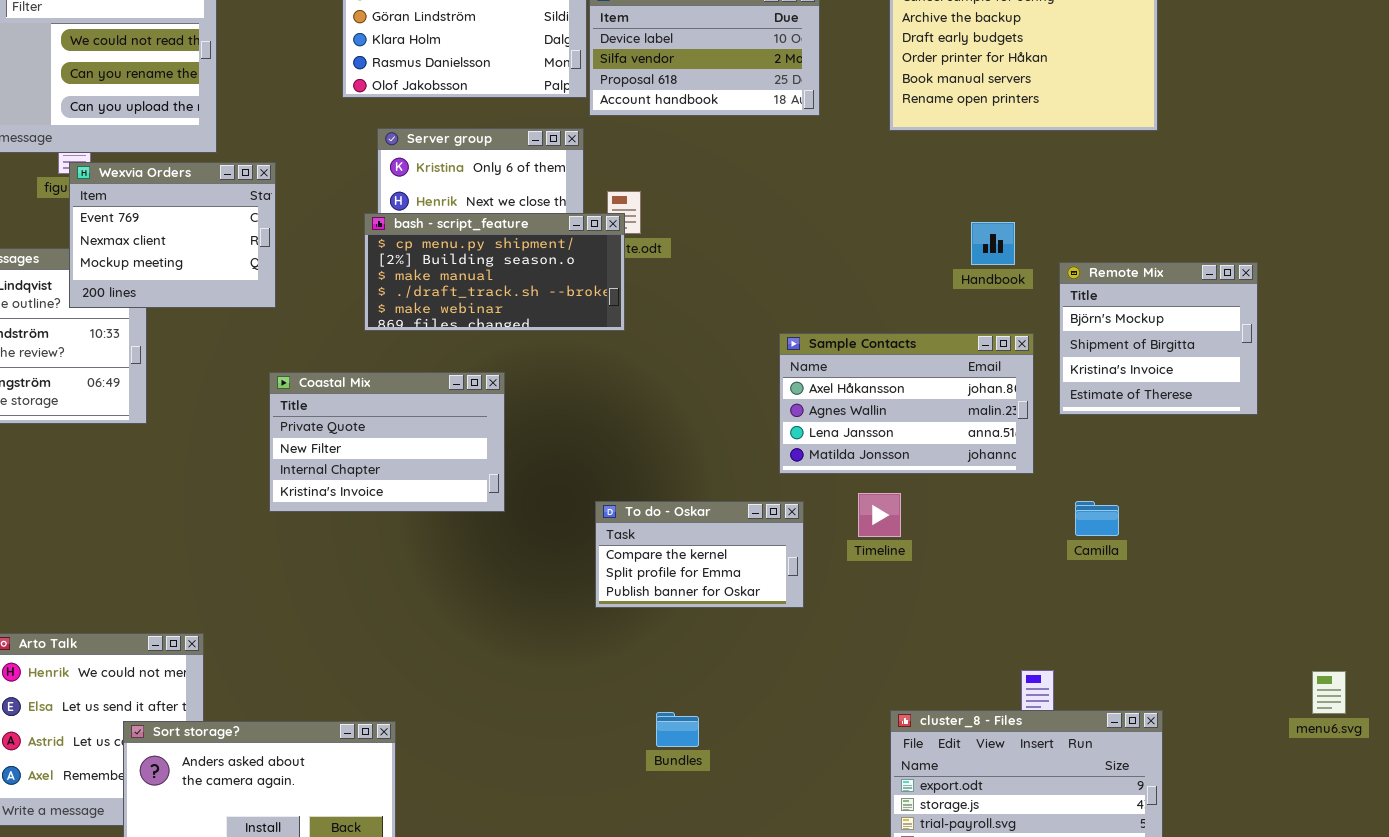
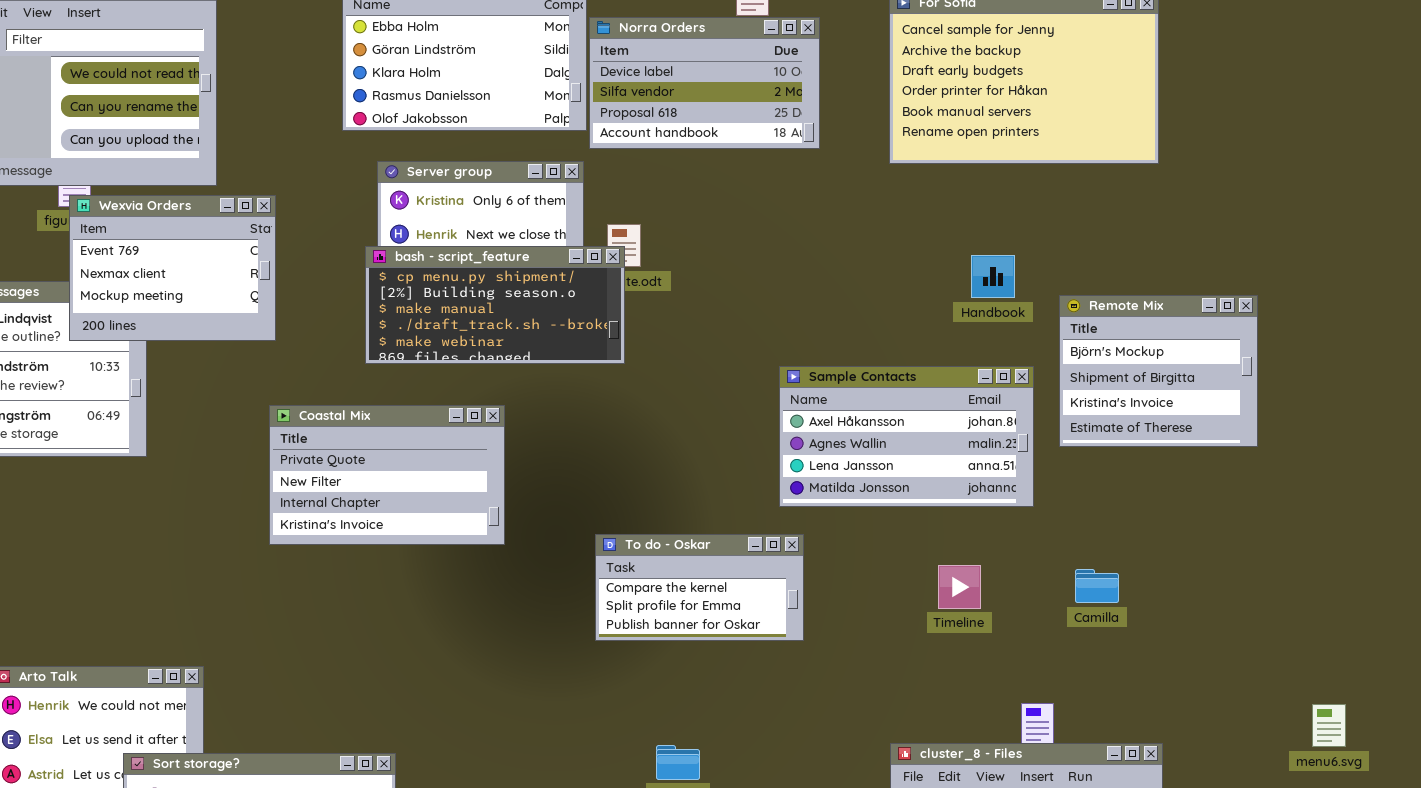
Timeline: [858,493,901,537] -> [938,565,981,609], moved
Camilla: [1075,501,1119,536] -> [1075,569,1119,603], moved

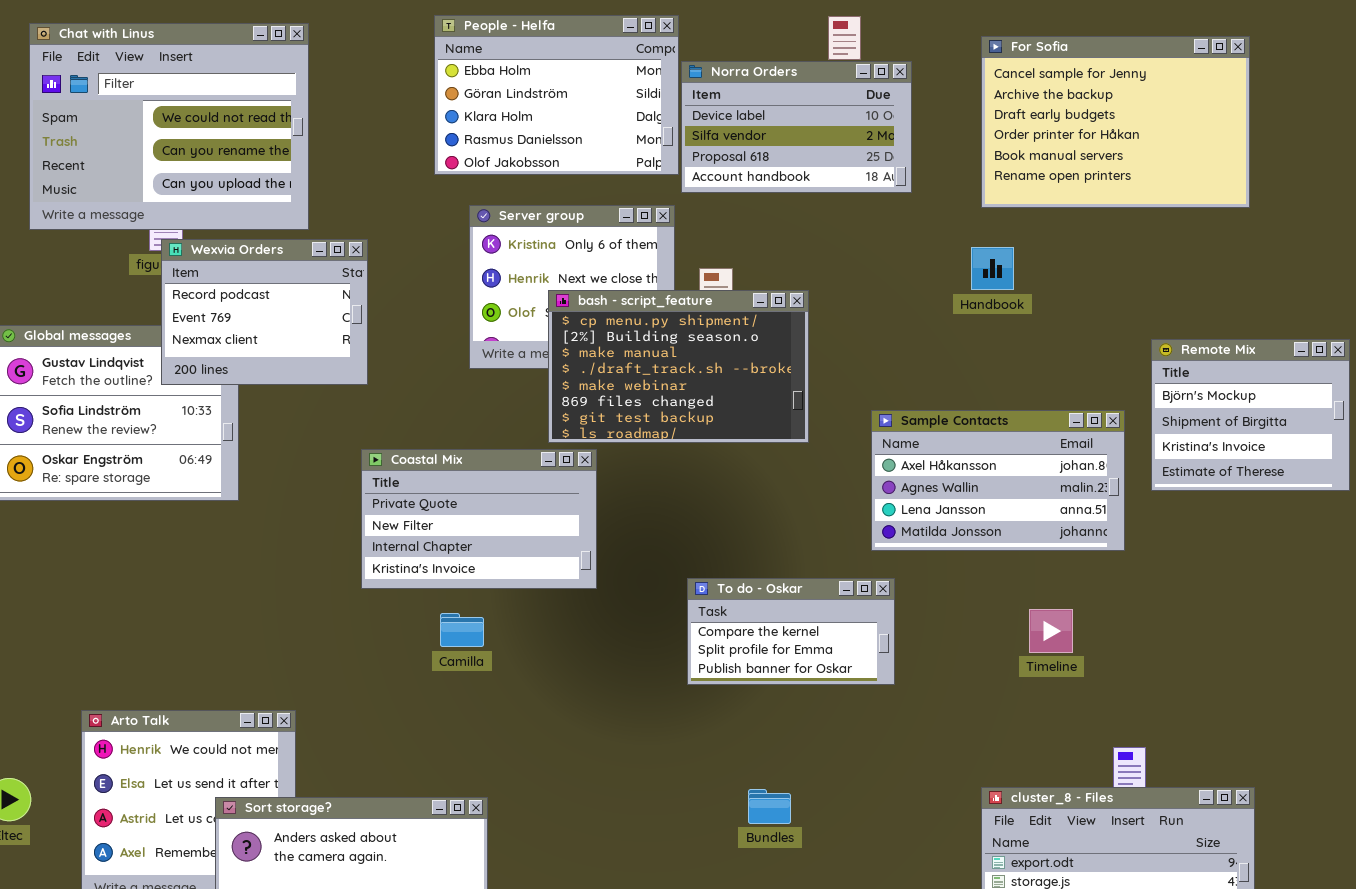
Wexvia Orders: [69,195,276,341] -> [161,239,368,385], scrolled up 1 row
bash - script_feature: [365,246,625,364] -> [548,290,809,443], moved, resized
Handbook: [971,255,1015,298] -> [971,247,1014,290], moved
Camilla: [1075,569,1119,603] -> [440,613,484,647], moved

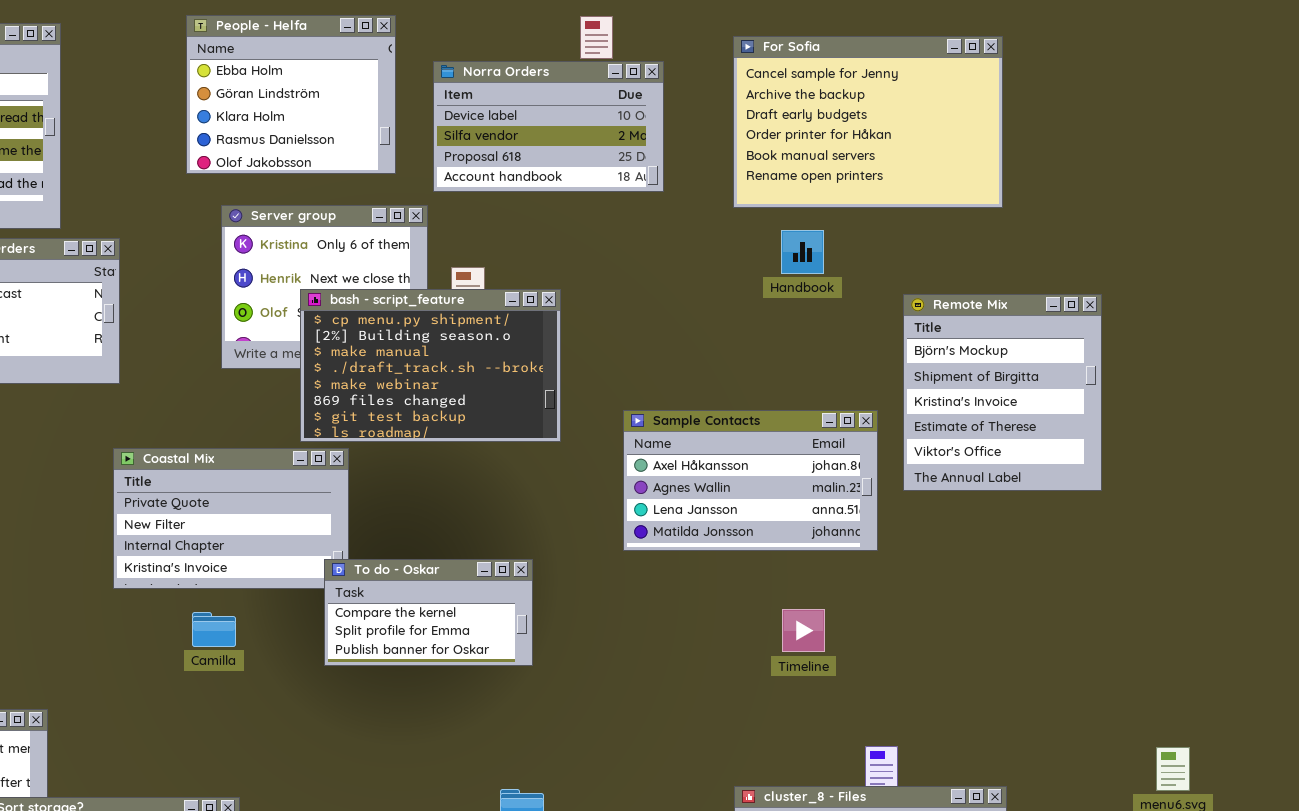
People - Helfa: [434,15,679,175] -> [186,15,396,174], resized
Handbook: [971,247,1014,290] -> [781,230,824,274], moved
Remote Mix: [1151,339,1350,491] -> [903,294,1102,491], resized
To do - Oskar: [687,578,895,685] -> [324,559,533,666], moved

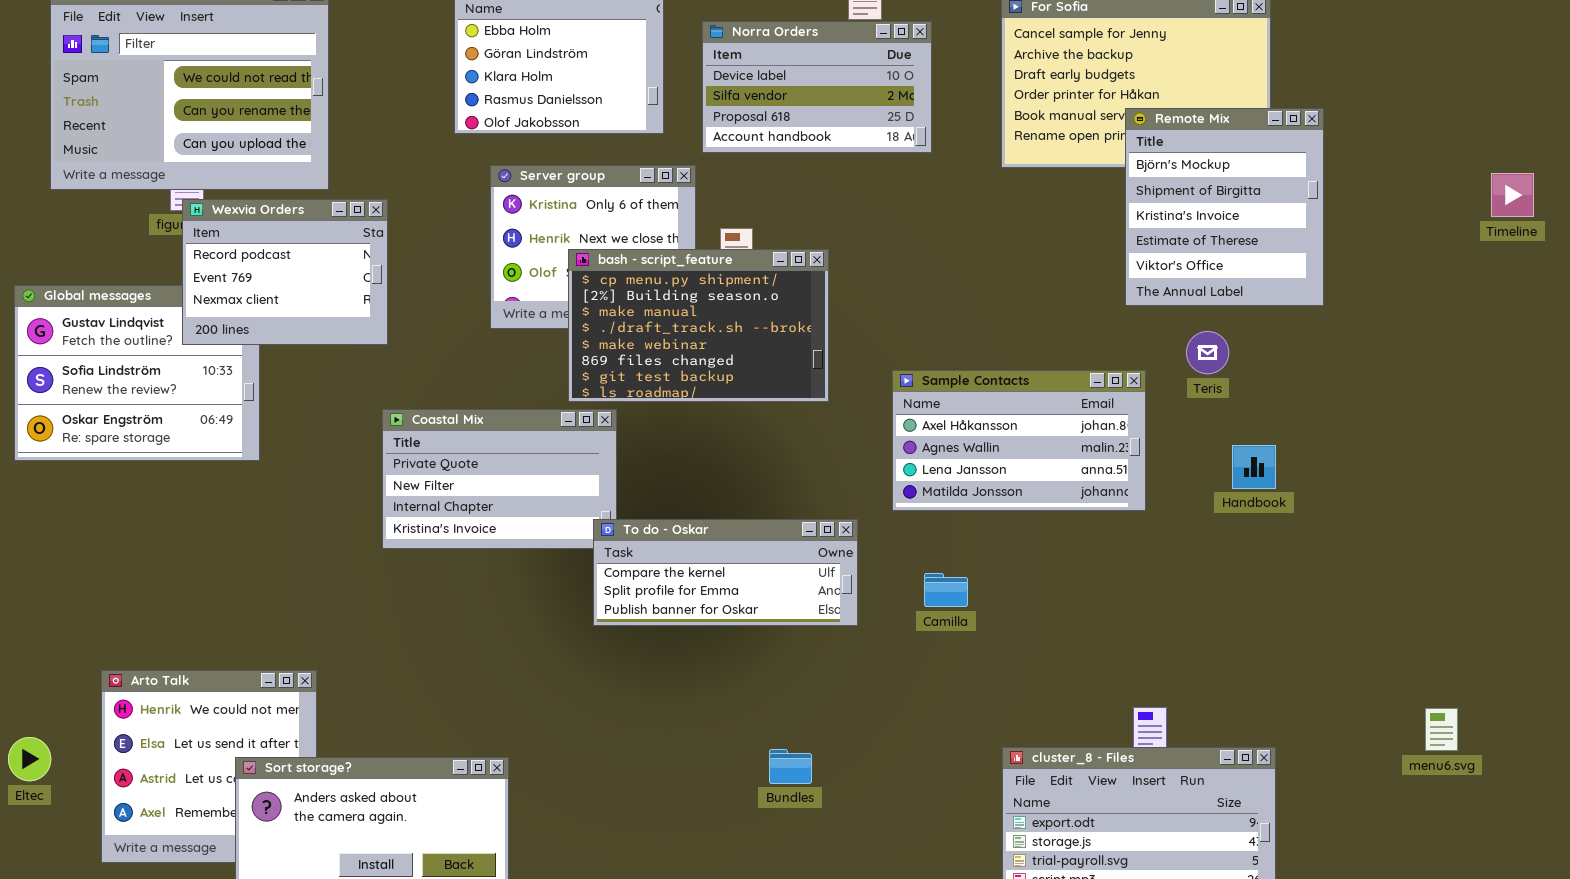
Handbook: [781,230,824,274] -> [1232,445,1276,489], moved
Remote Mix: [903,294,1102,491] -> [1125,108,1324,306], moved
To do - Oskar: [324,559,533,666] -> [593,519,858,626], resized
Timeline: [782,609,825,652] -> [1491,173,1534,217], moved
Camilla: [192,612,236,647] -> [924,573,968,607], moved

